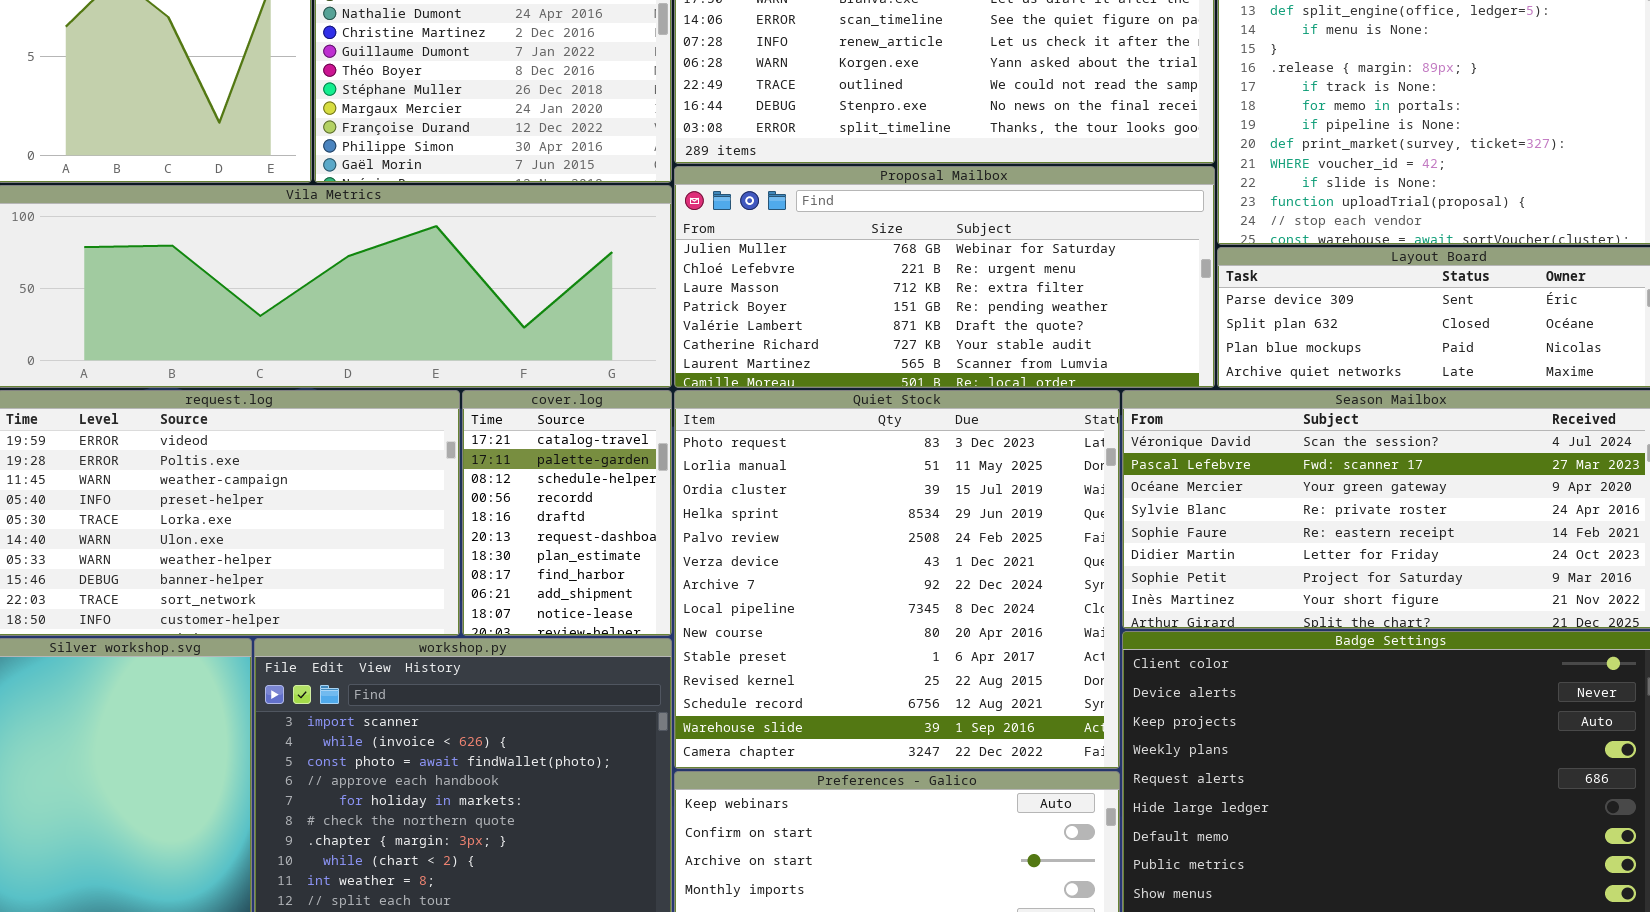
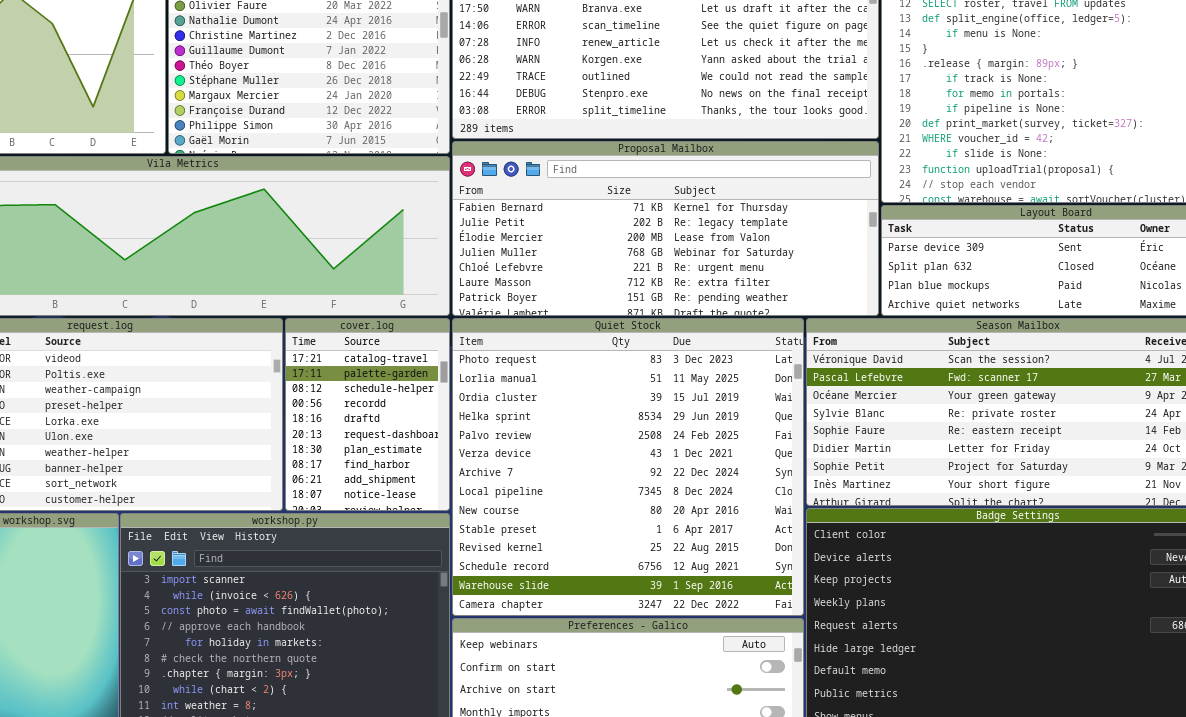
Proposal Mailbox: [674,166,1215,388] -> [452,141,879,316], scrolled up 3 rows

